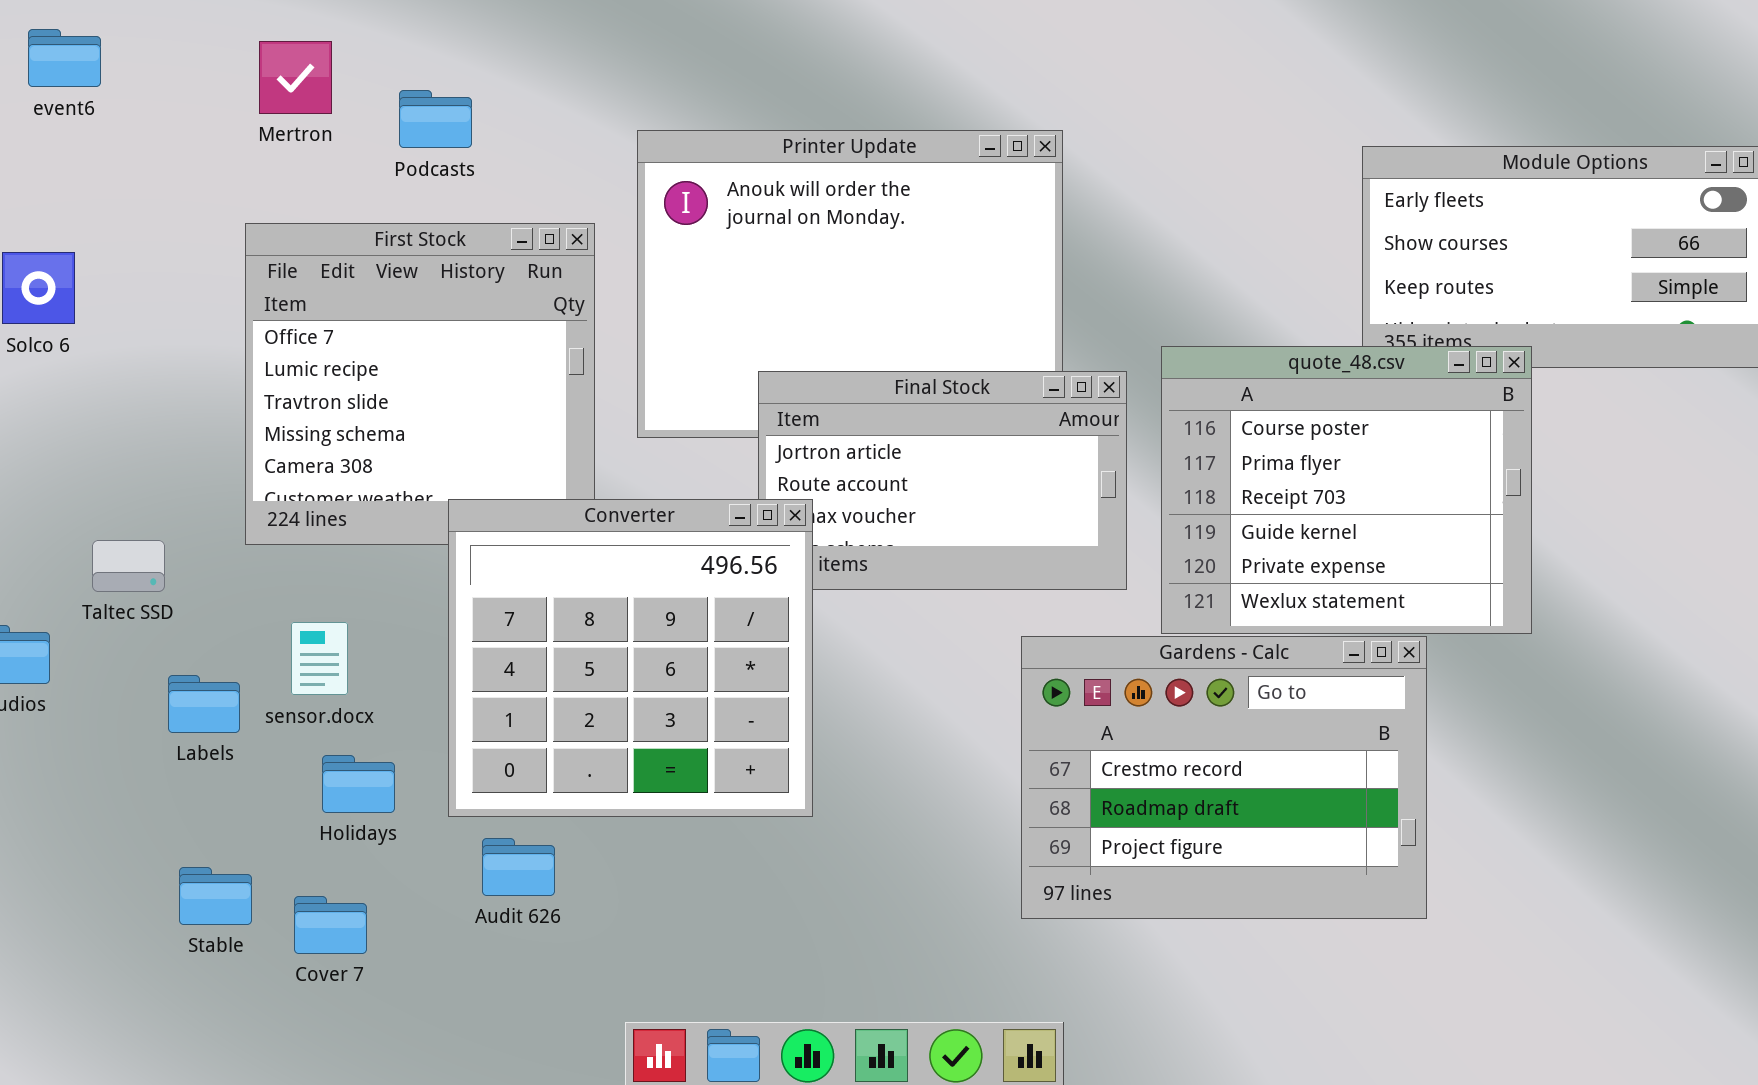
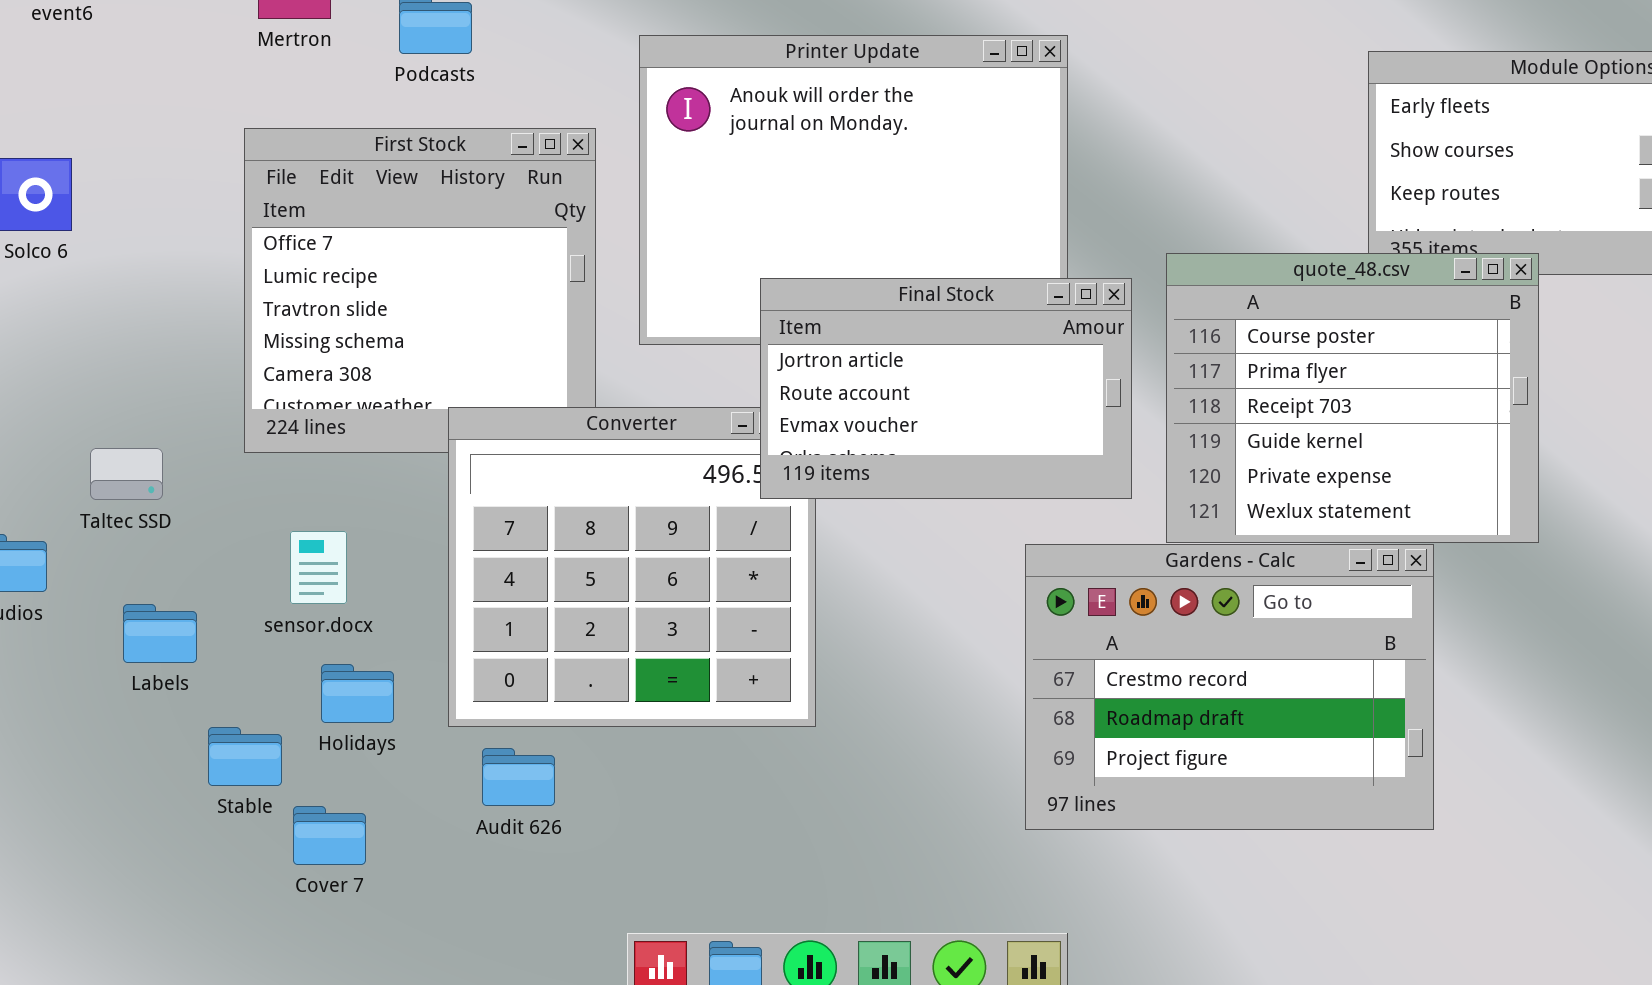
Final Stock: [758,371,1127,590] -> [760,278,1132,499], raised
Labels: [168,675,240,733] -> [123,604,197,663], moved
Stable: [179,867,252,925] -> [208,727,282,786], moved

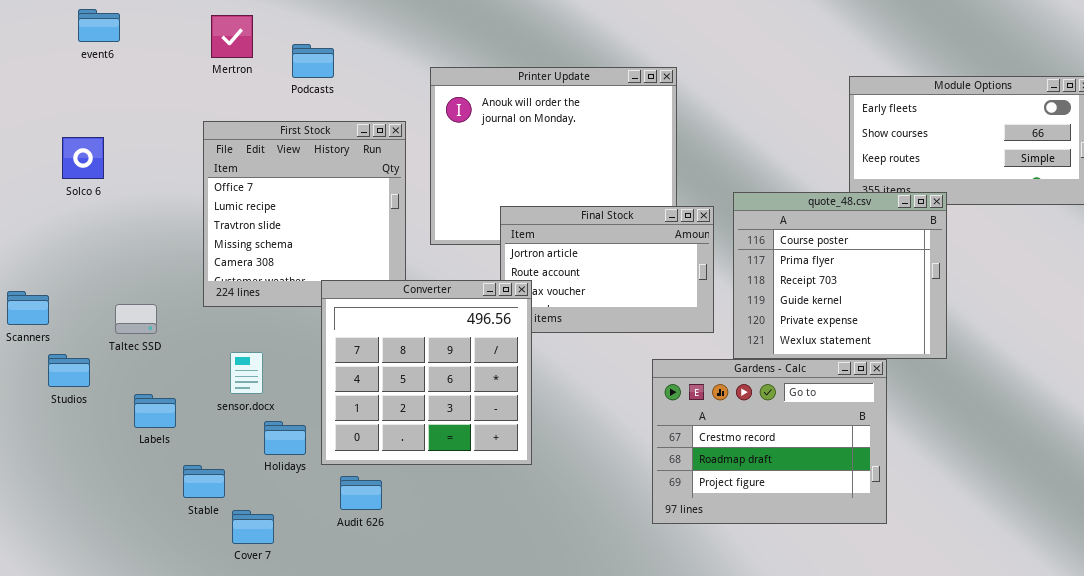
Converter: [448,407,816,727] -> [321,280,532,465], raised
Holidays: [321,664,394,723] -> [264,421,306,455], moved

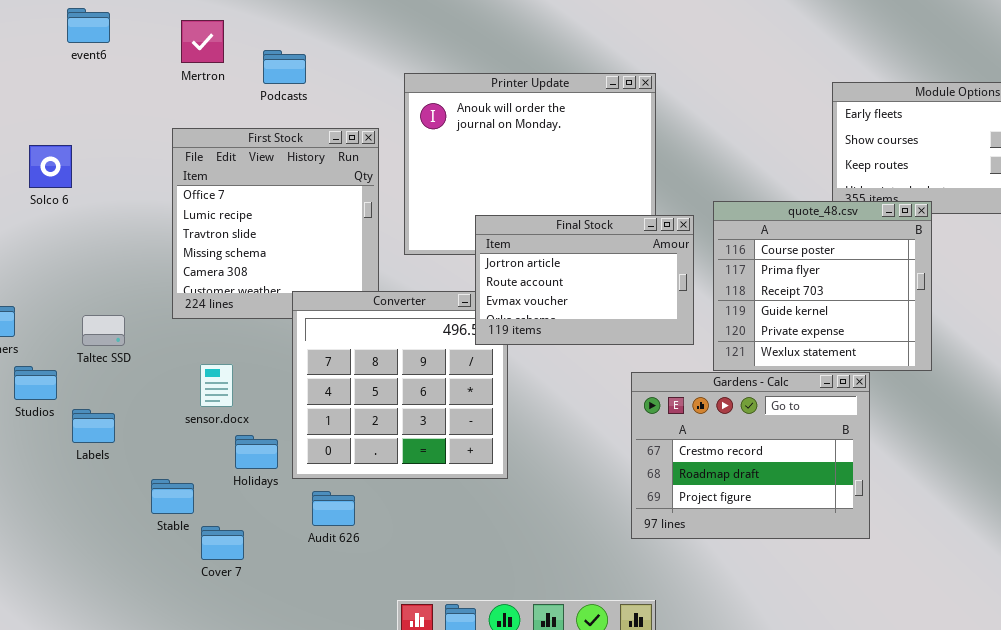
event6: [78,9,120,42] -> [67,8,110,43], moved
Final Stock: [500,206,714,333] -> [475,215,694,345], raised
Labels: [134,394,176,428] -> [72,409,115,443], moved

